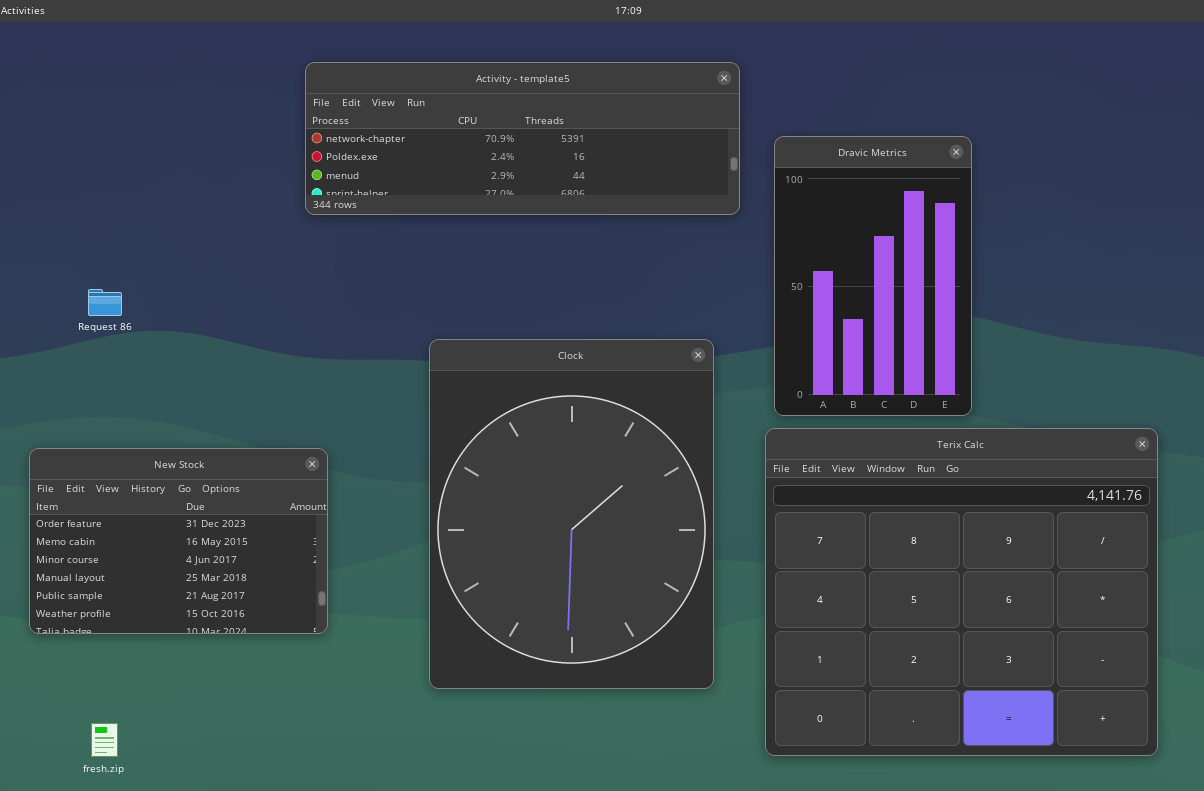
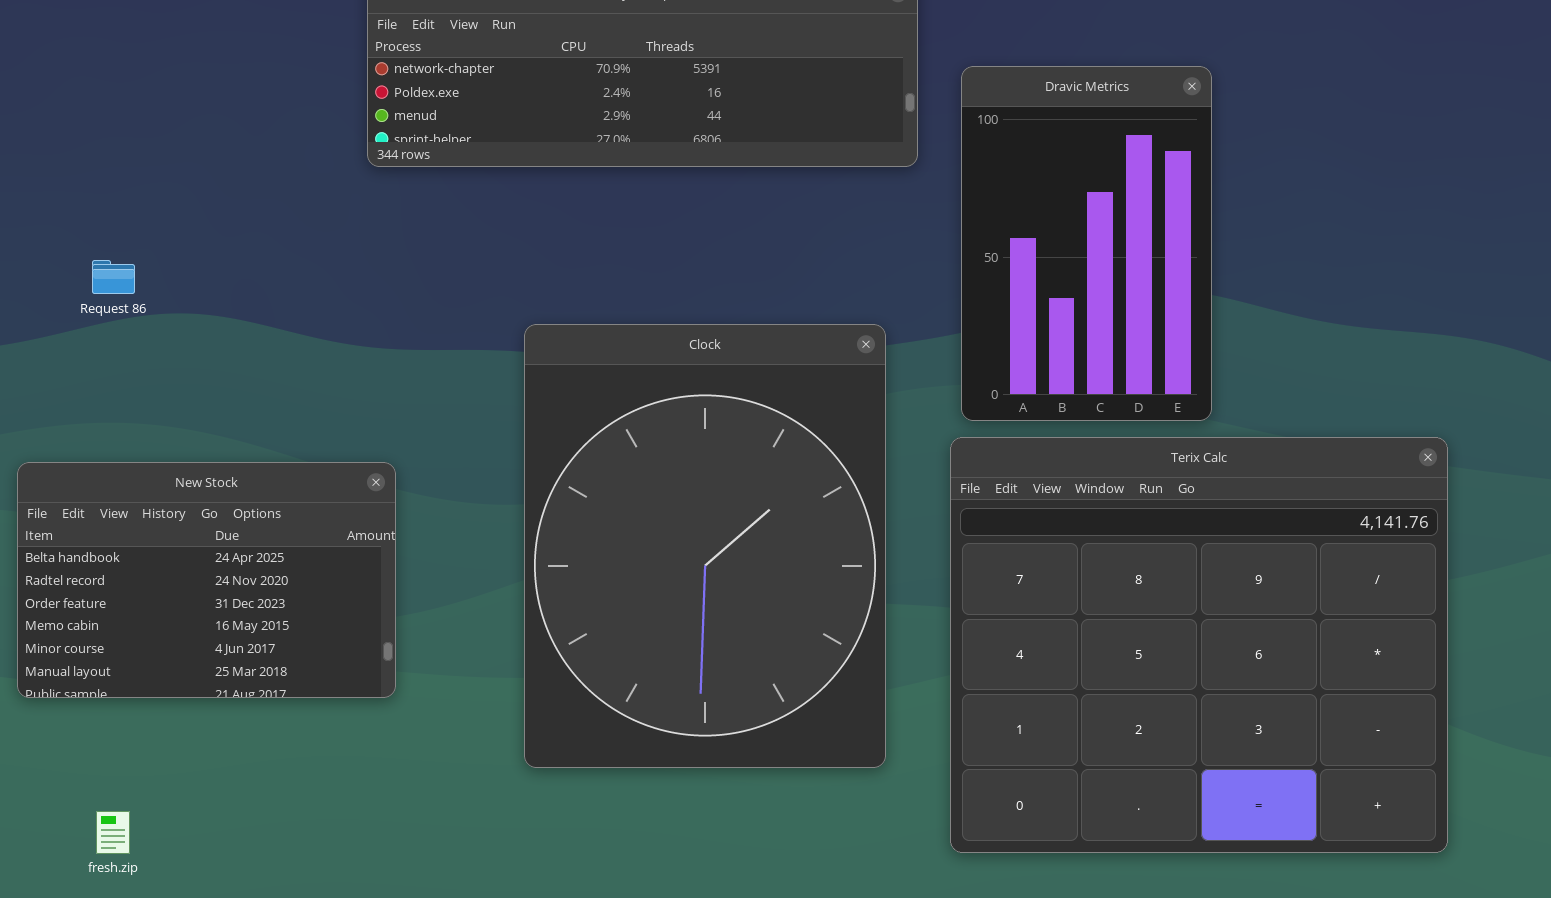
New Stock: [29,448,328,634] -> [17,462,396,698], scrolled up 2 rows

